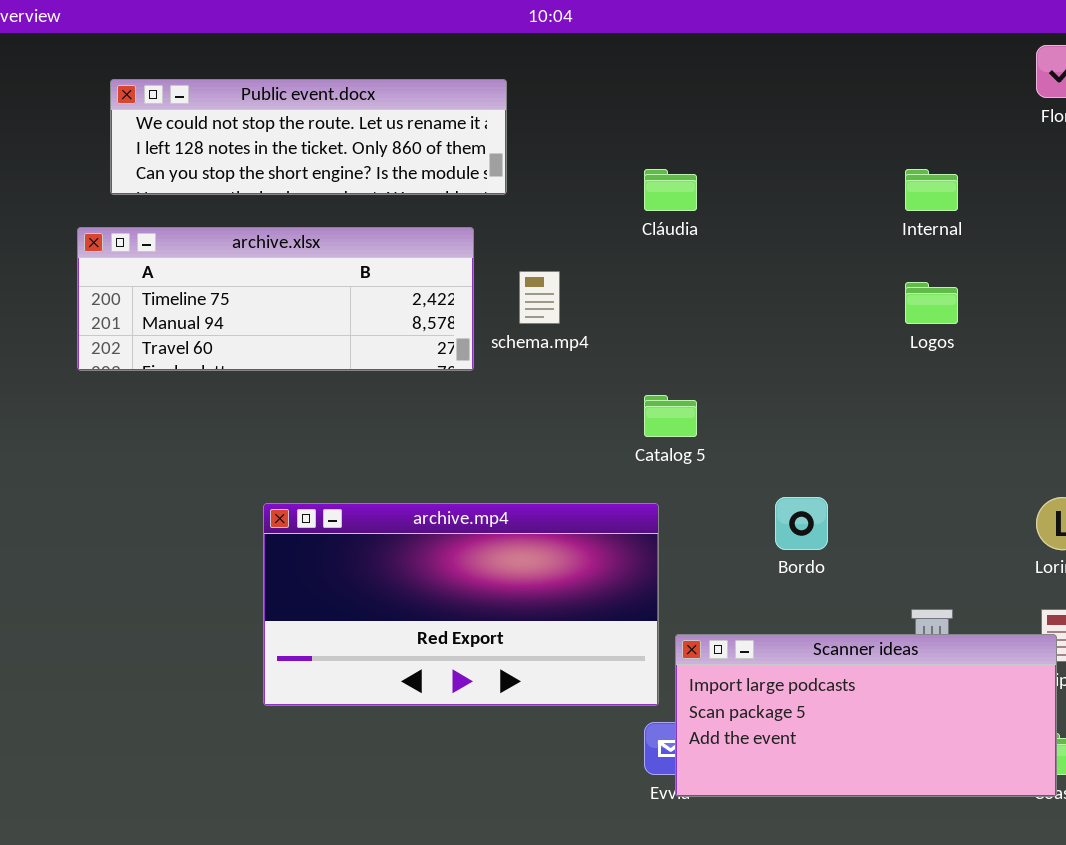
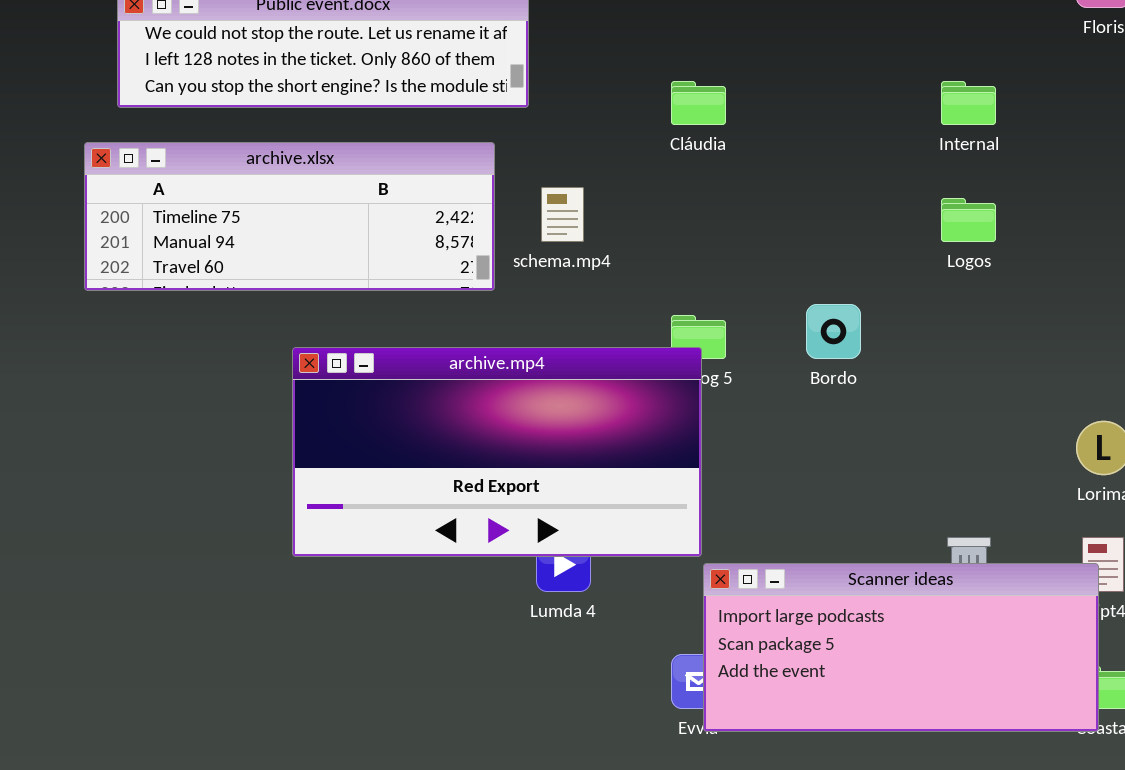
Bordo: [775,497,828,550] -> [806,304,861,359], moved
archive.mp4: [263,503,659,706] -> [292,347,702,557], moved

